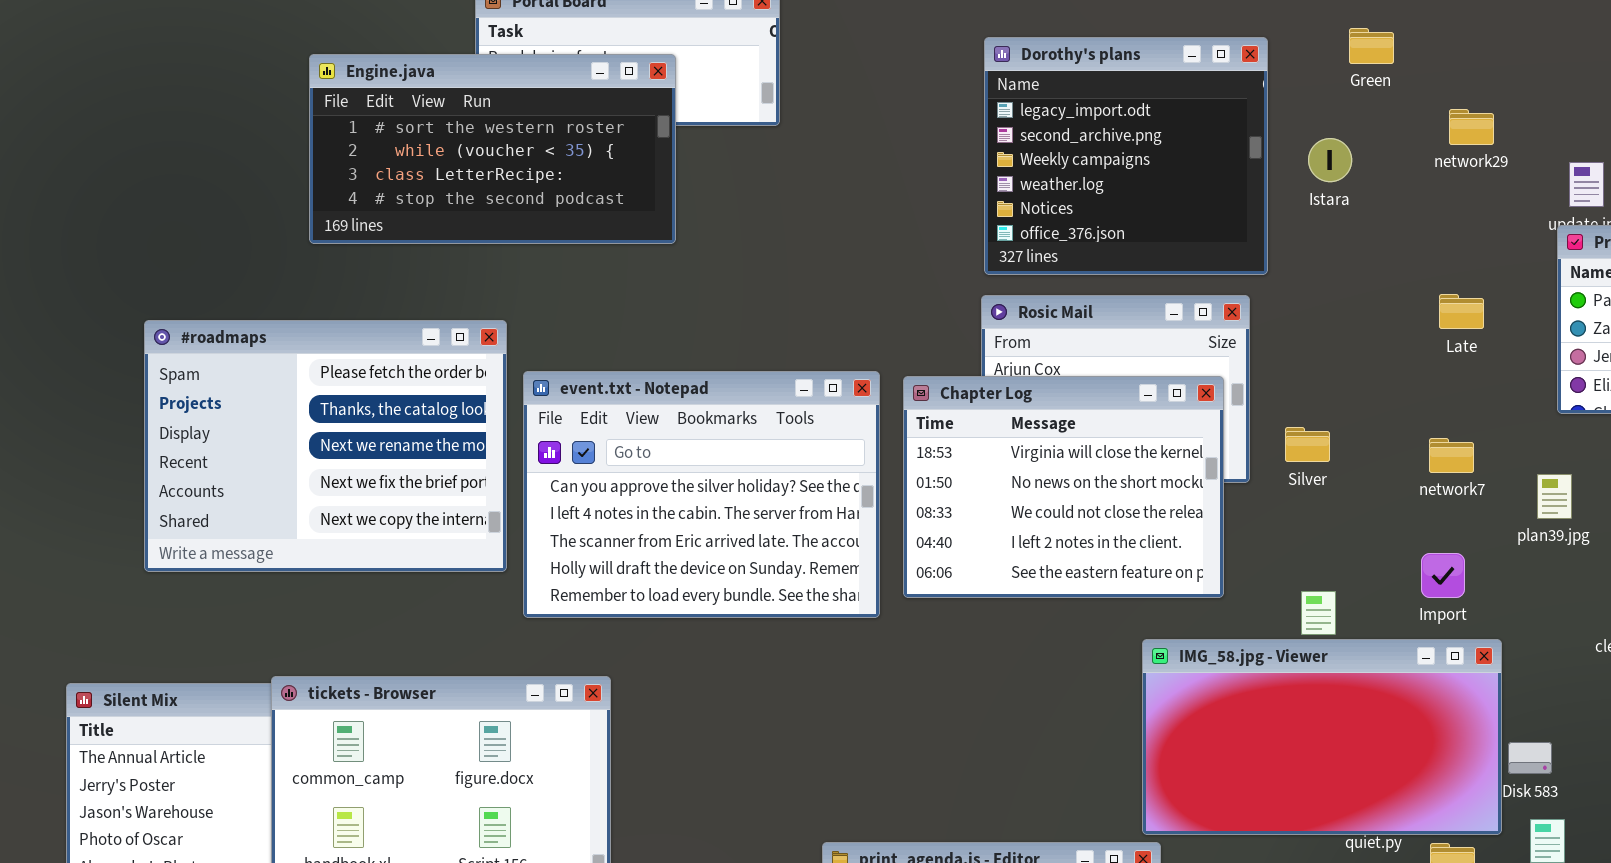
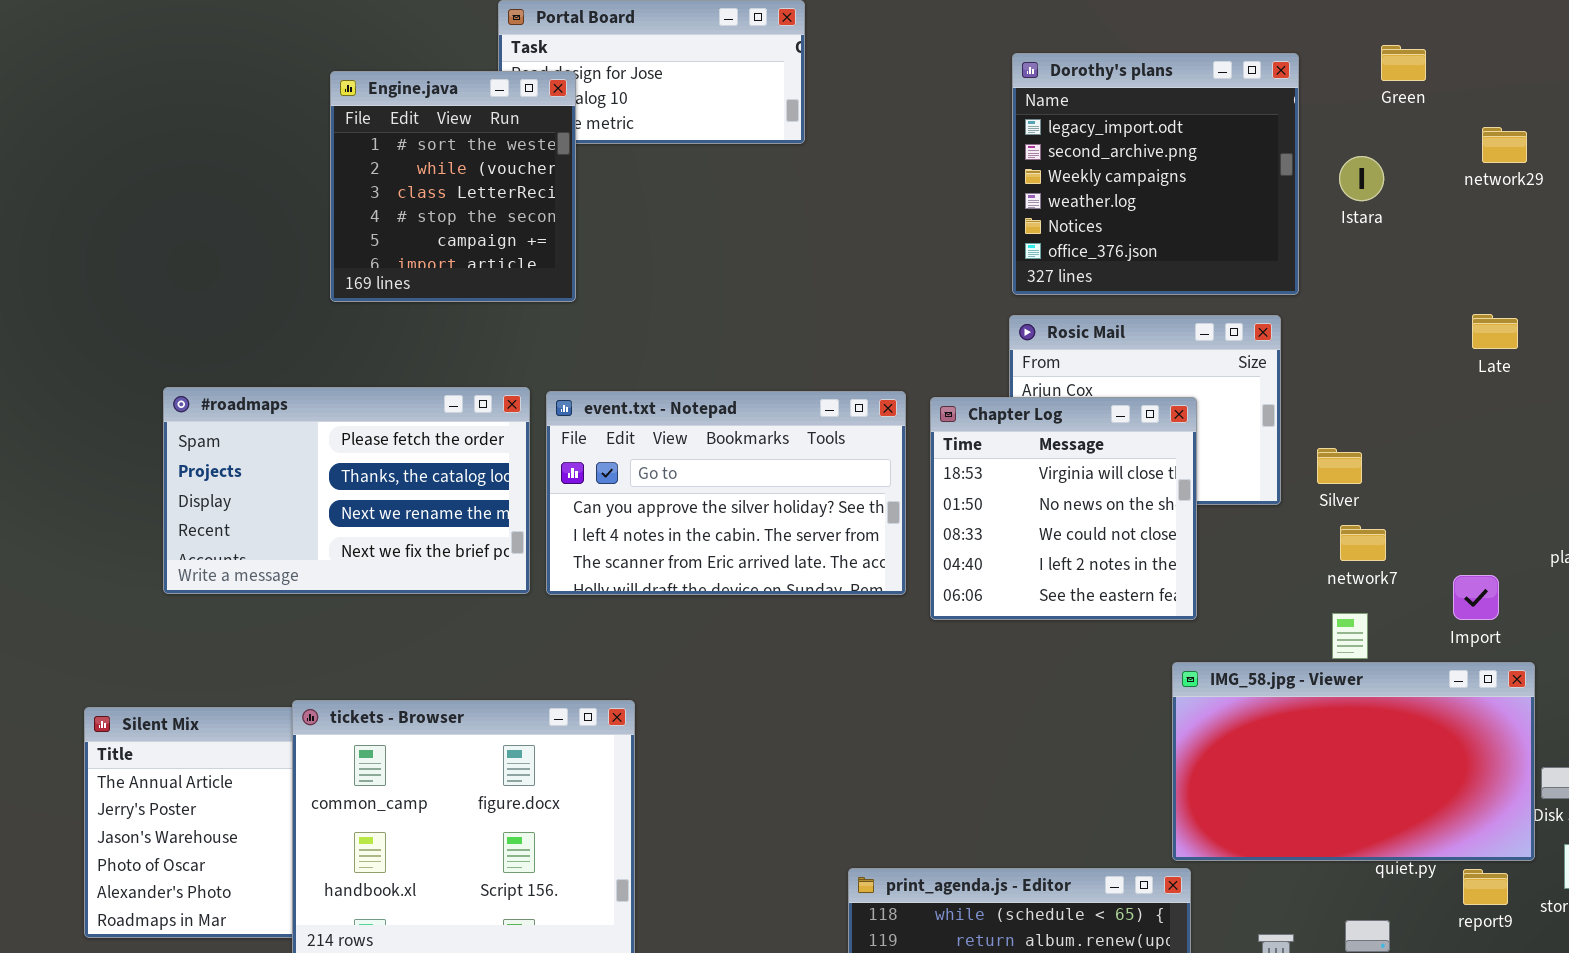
Engine.java: [309,54,676,244] -> [330,71,576,302], resized
#roadmaps: [144,320,507,572] -> [163,387,530,594], resized
event.txt - Notepad: [523,371,880,618] -> [546,391,906,595], resized
Chapter Log: [903,376,1224,598] -> [930,397,1197,620], resized
network7: [1429,438,1474,473] -> [1340,525,1386,561], moved

